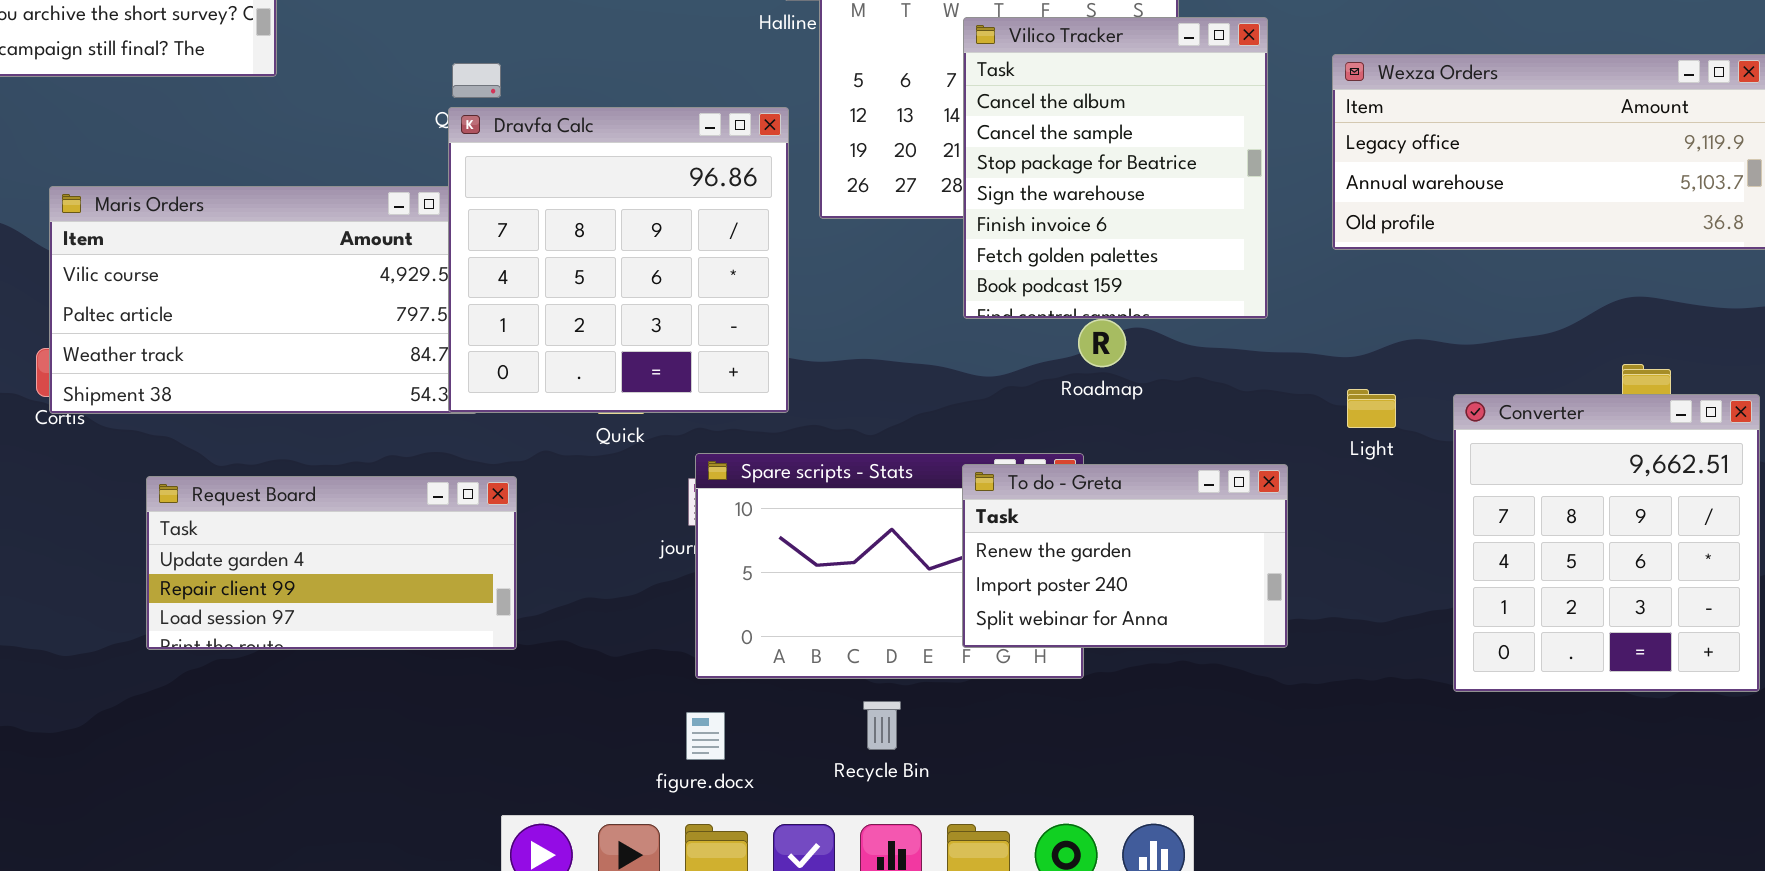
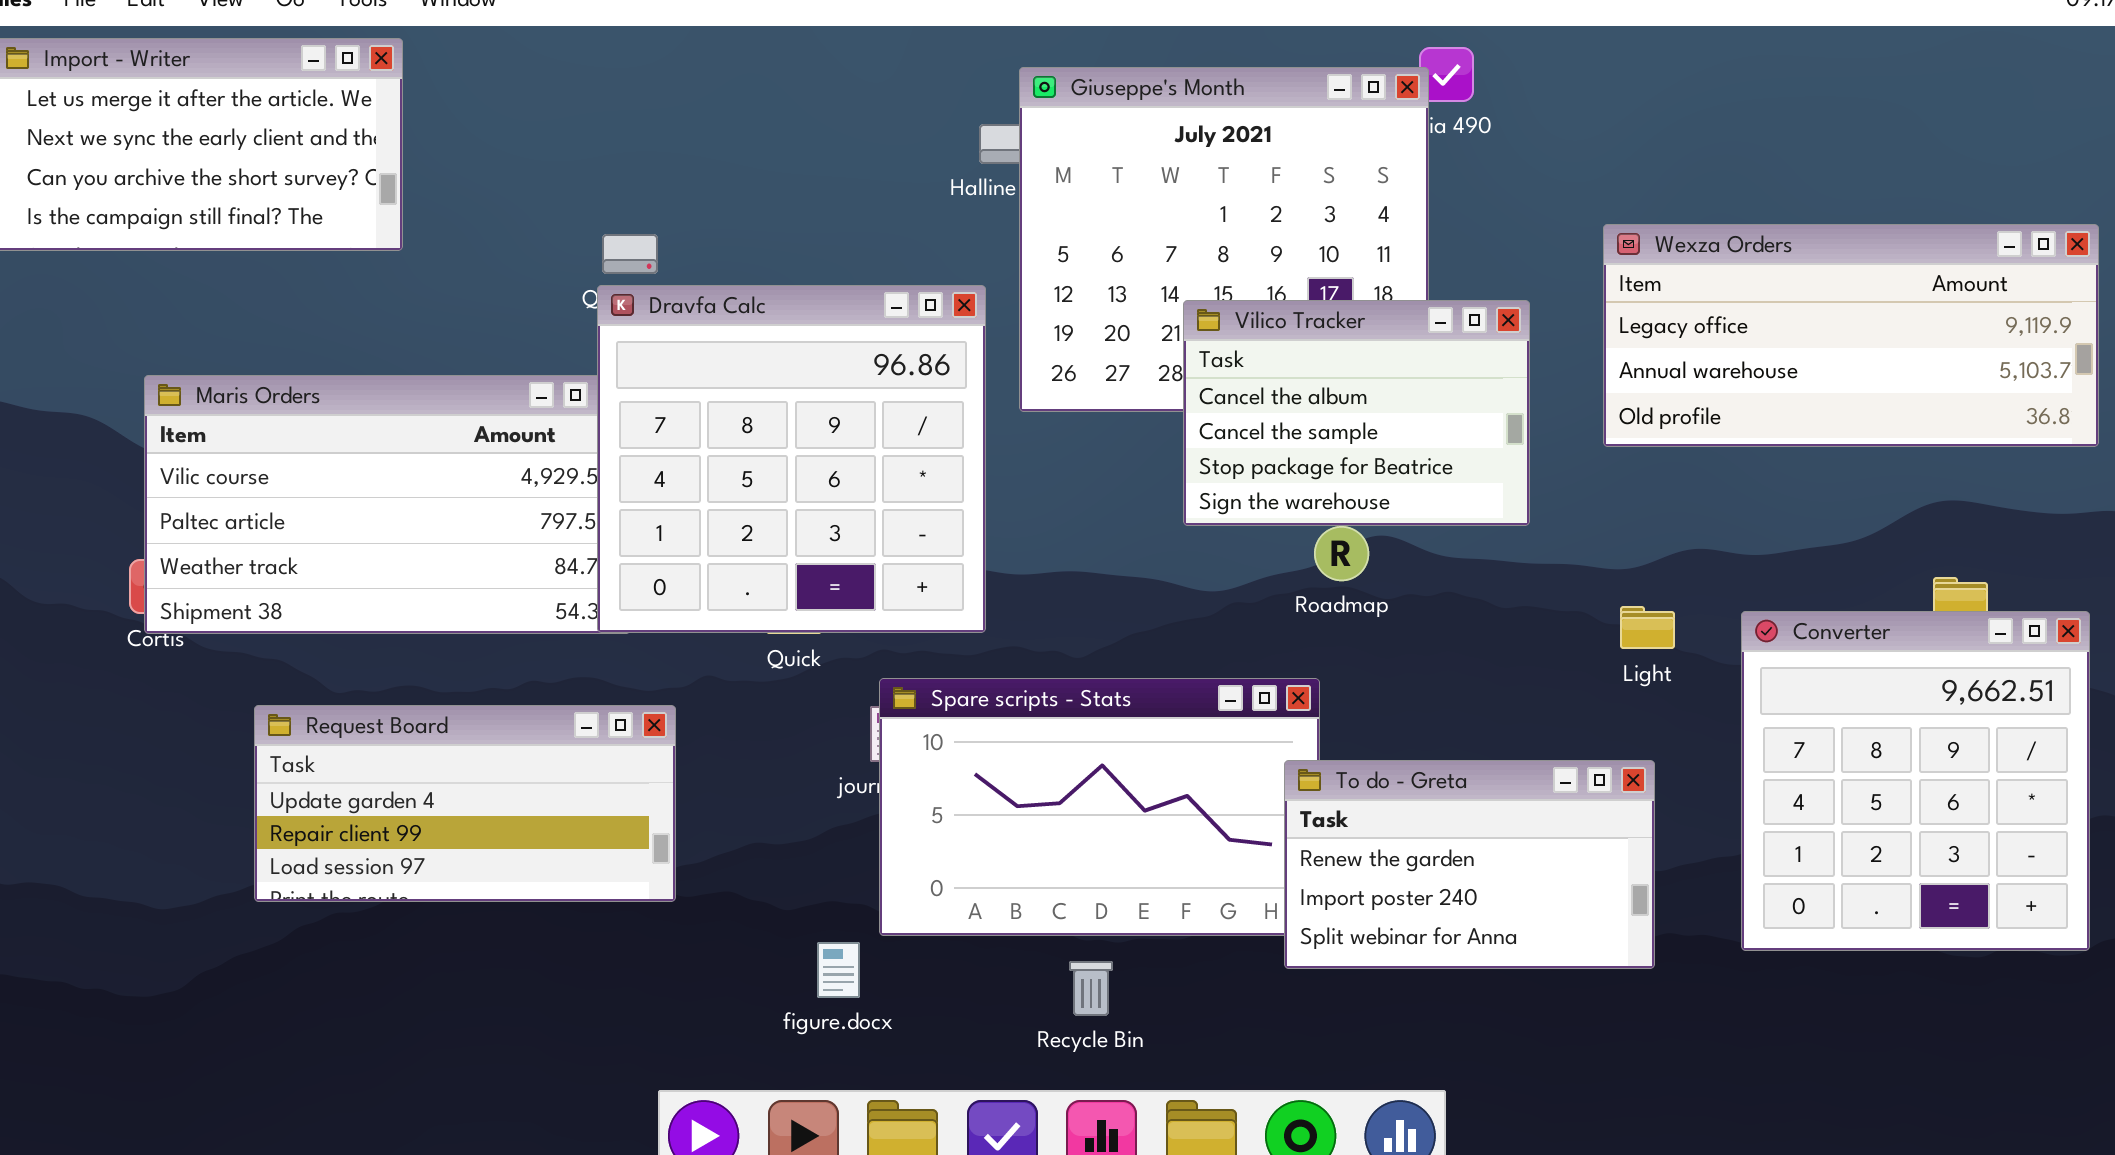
Vilico Tracker: [963,17,1268,319] -> [1183,300,1530,526], resized
To do - Greta: [962,464,1288,648] -> [1284,760,1655,969], moved
figure.docx: [686,712,725,760] -> [817,942,860,998], moved

